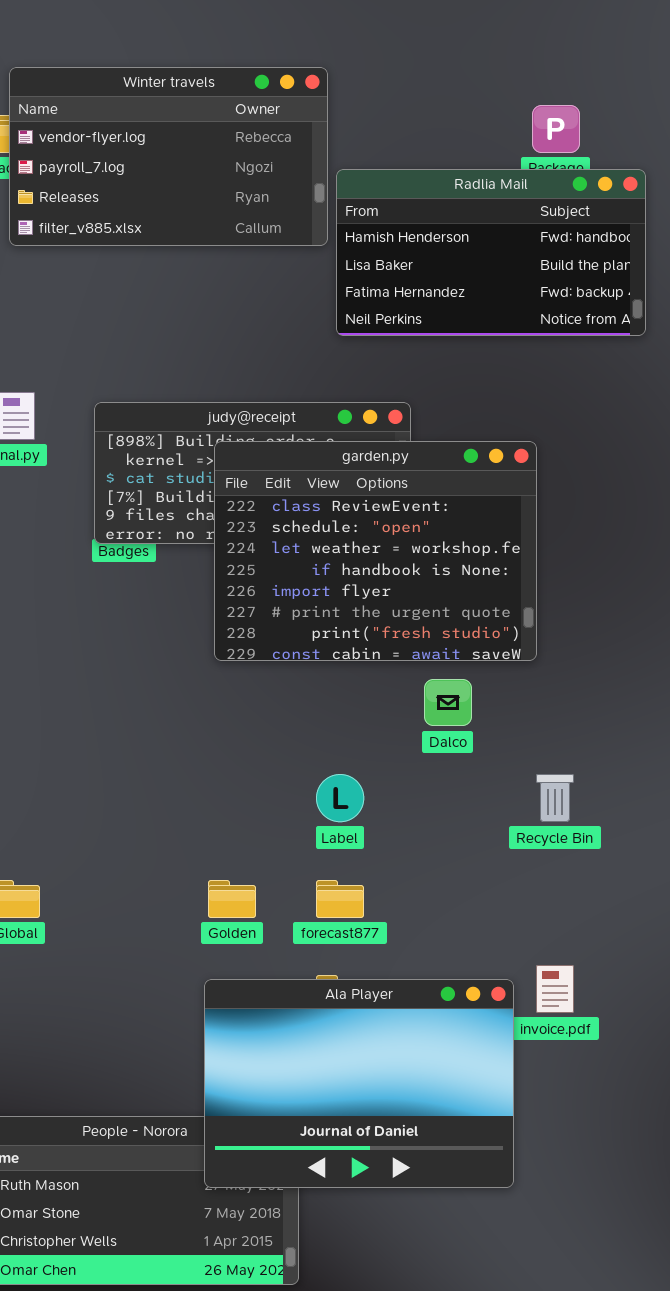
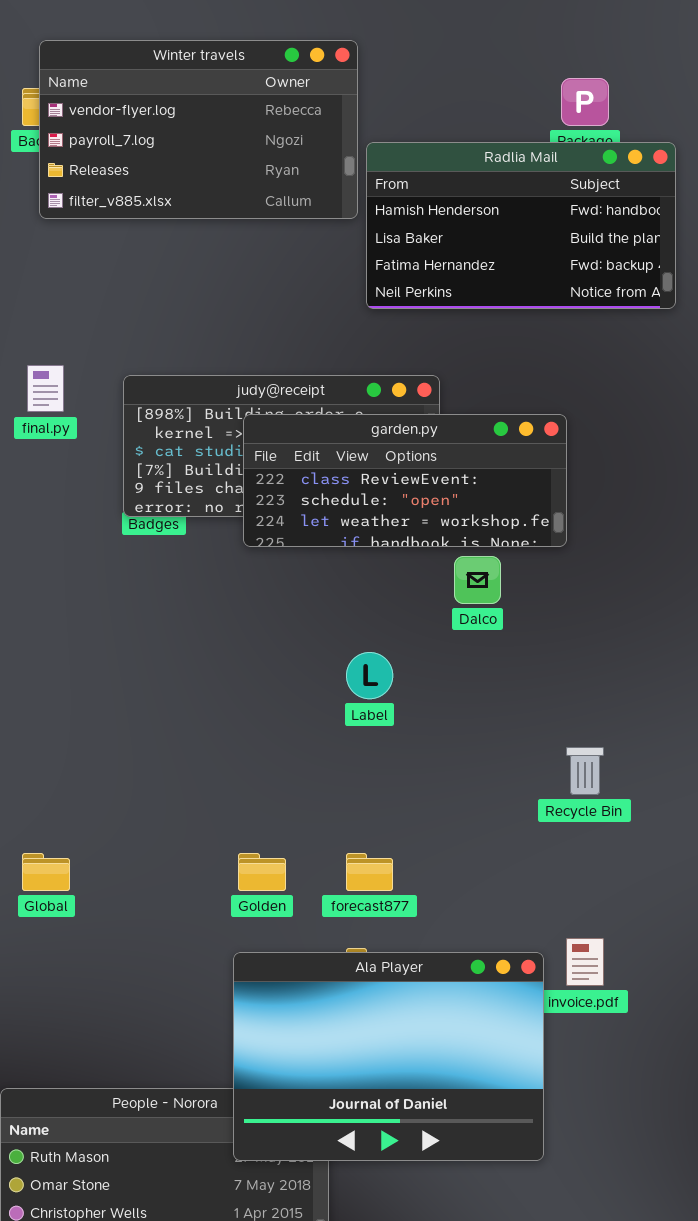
garden.py: [214,441,537,661] -> [243,414,567,547], resized
Dalco: [424,679,472,726] -> [454,556,501,604], moved
Label: [316,774,364,822] -> [346,652,393,699], moved

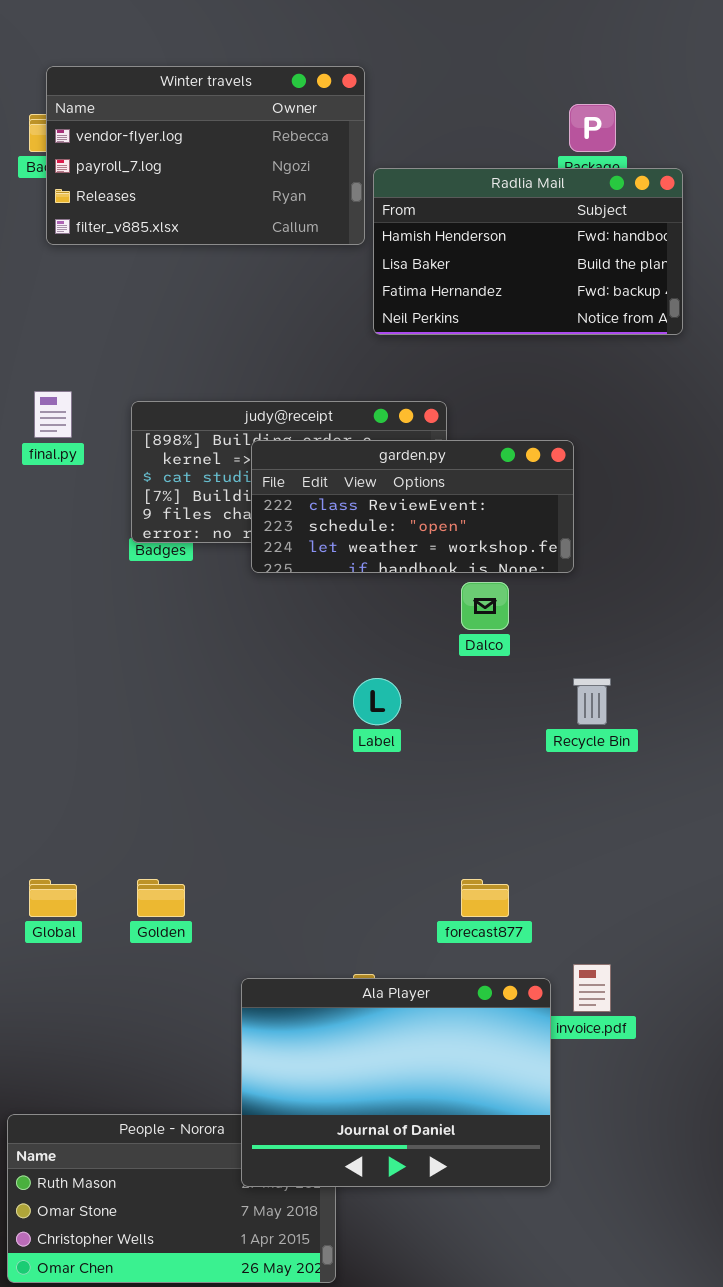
Recycle Bin: [566,747,604,795] -> [573,678,611,725], moved
Golden: [238,853,286,891] -> [137,879,185,917], moved
forecast877: [346,853,393,891] -> [461,879,509,917], moved

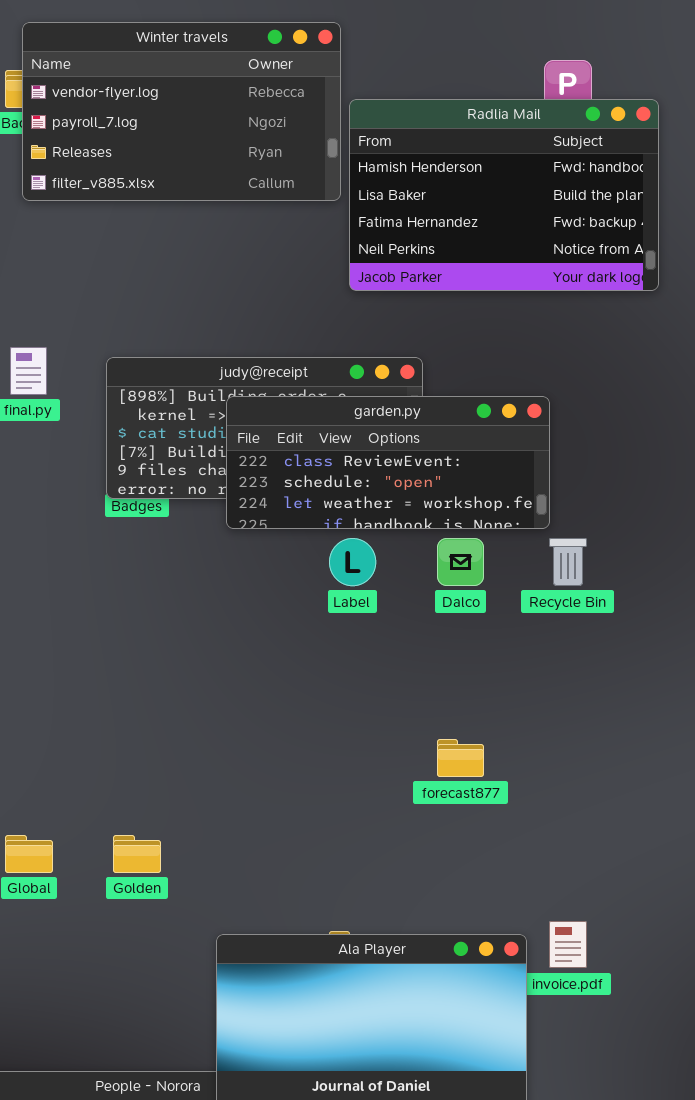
Radlia Mail: [373,168,683,335] -> [349,99,659,291], resized
Label: [353,678,401,725] -> [329,538,376,586], moved
Recycle Bin: [573,678,611,725] -> [549,538,587,586], moved
forecast877: [461,879,509,917] -> [437,739,484,777], moved

